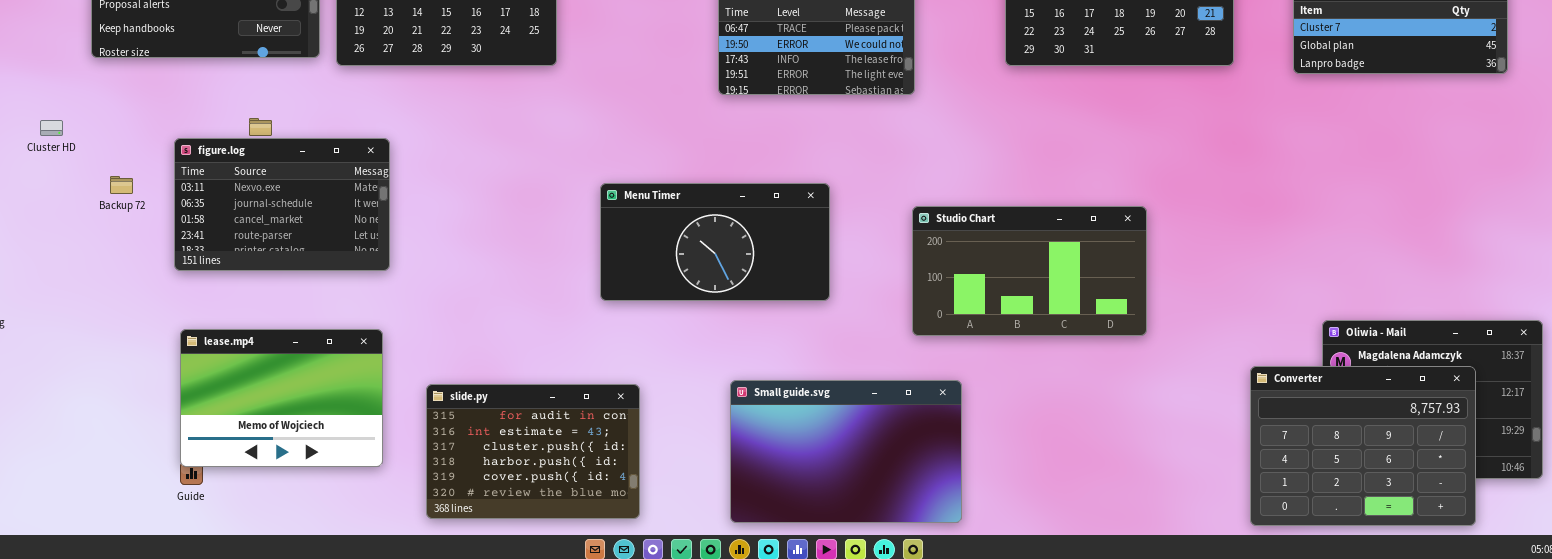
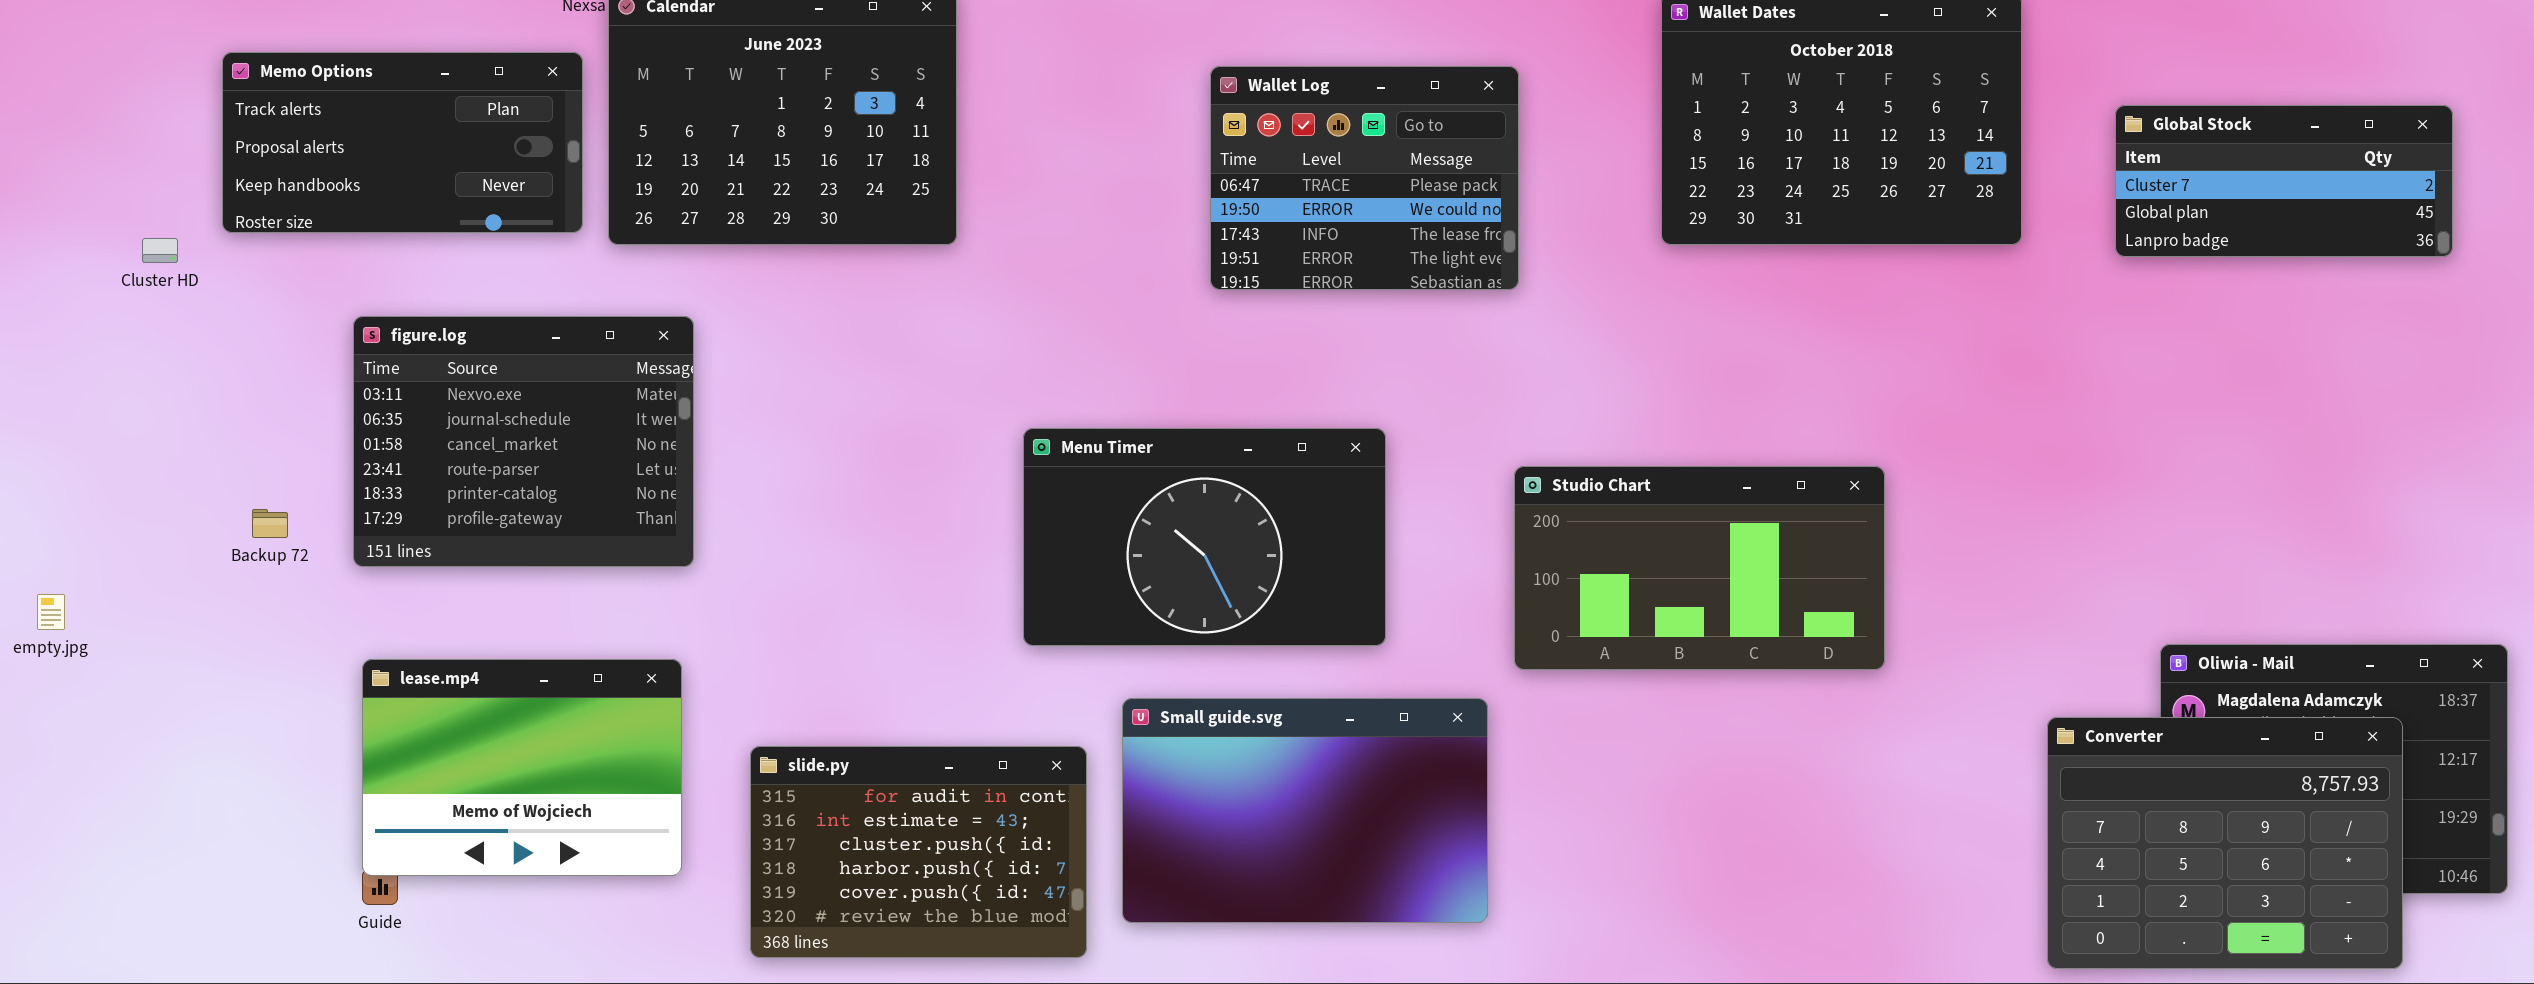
Cluster HD: [40,120,63,136] -> [142,238,178,263], moved
figure.log: [174,138,390,271] -> [353,316,694,567], resized
Backup 72: [110,176,133,194] -> [252,509,288,538], moved
Menu Timer: [600,183,830,301] -> [1023,428,1386,646], resized
Small guide.svg: [730,380,962,523] -> [1122,698,1488,923], moved

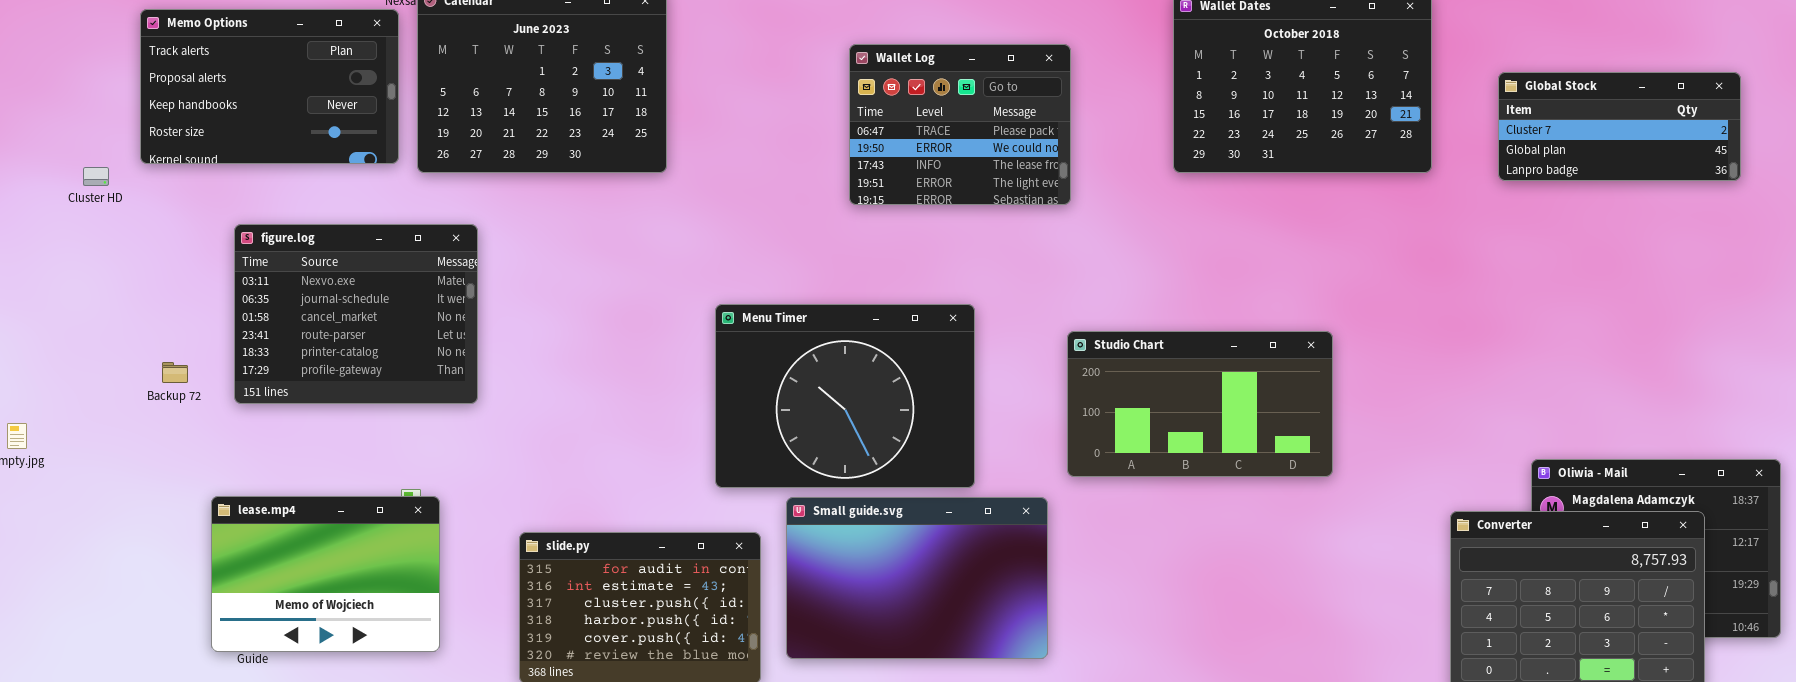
Memo Options: [222,52,583,233] -> [140,9,399,164], resized
Menu Timer: [1023,428,1386,646] -> [715,304,975,488], resized
lease.mp4: [362,659,682,876] -> [211,496,440,652], moved

